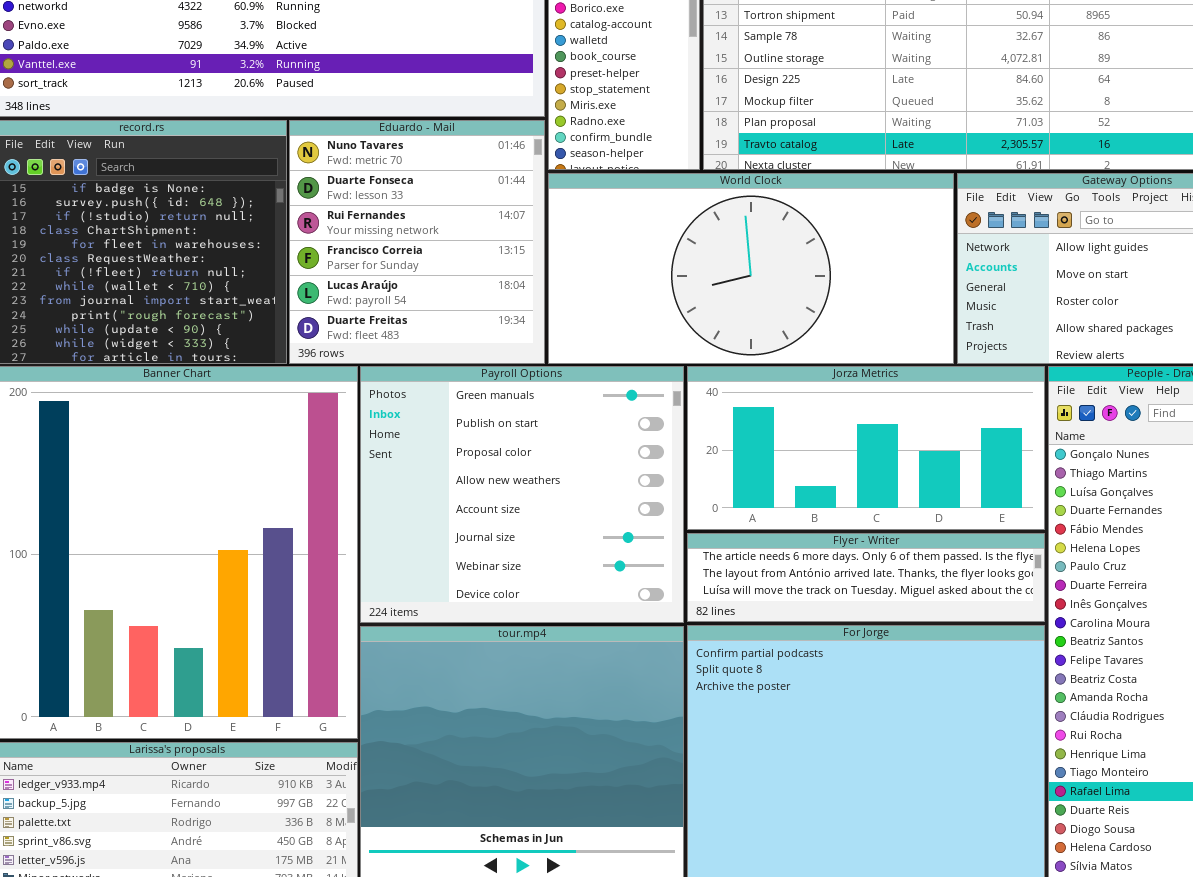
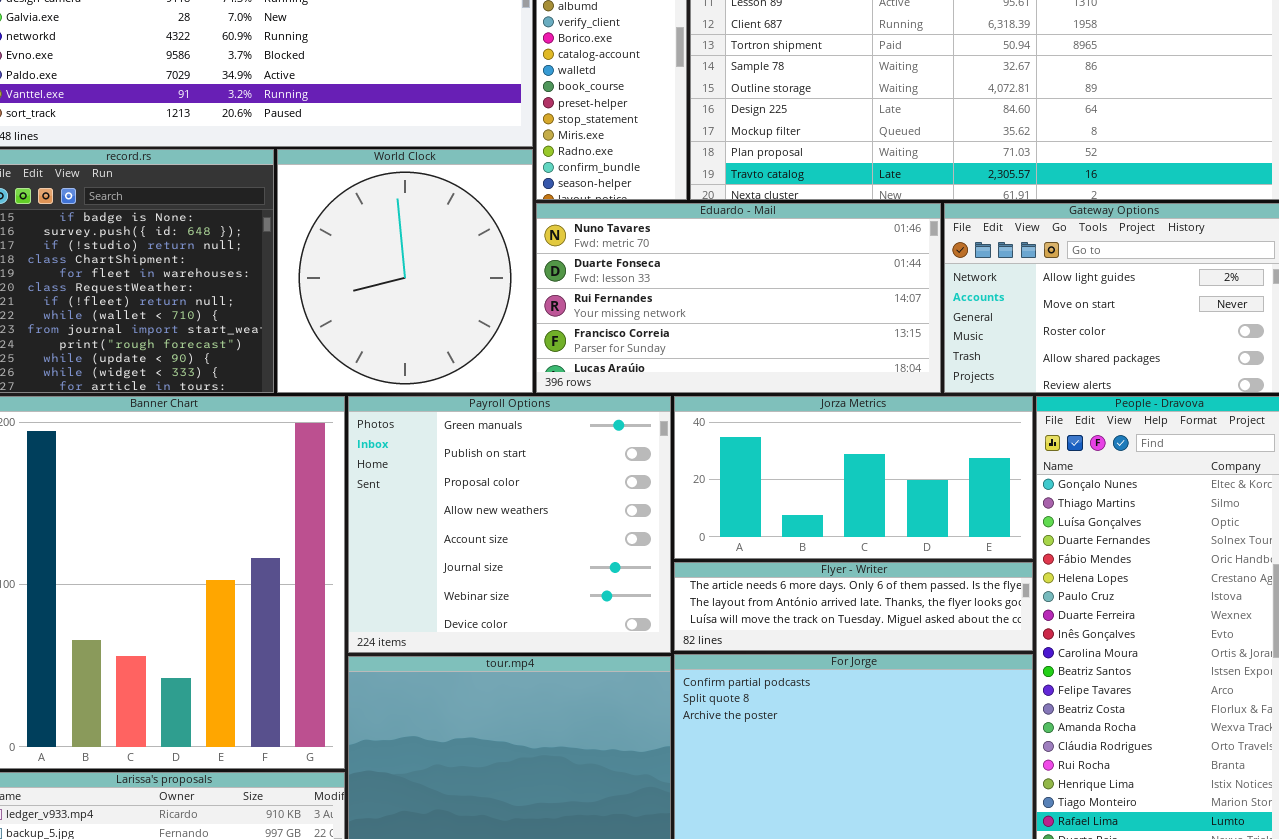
Eduardo - Mail: [289,120,545,364] -> [536,203,941,393], moved, resized
World Clock: [548,173,954,364] -> [277,149,533,393], moved, resized

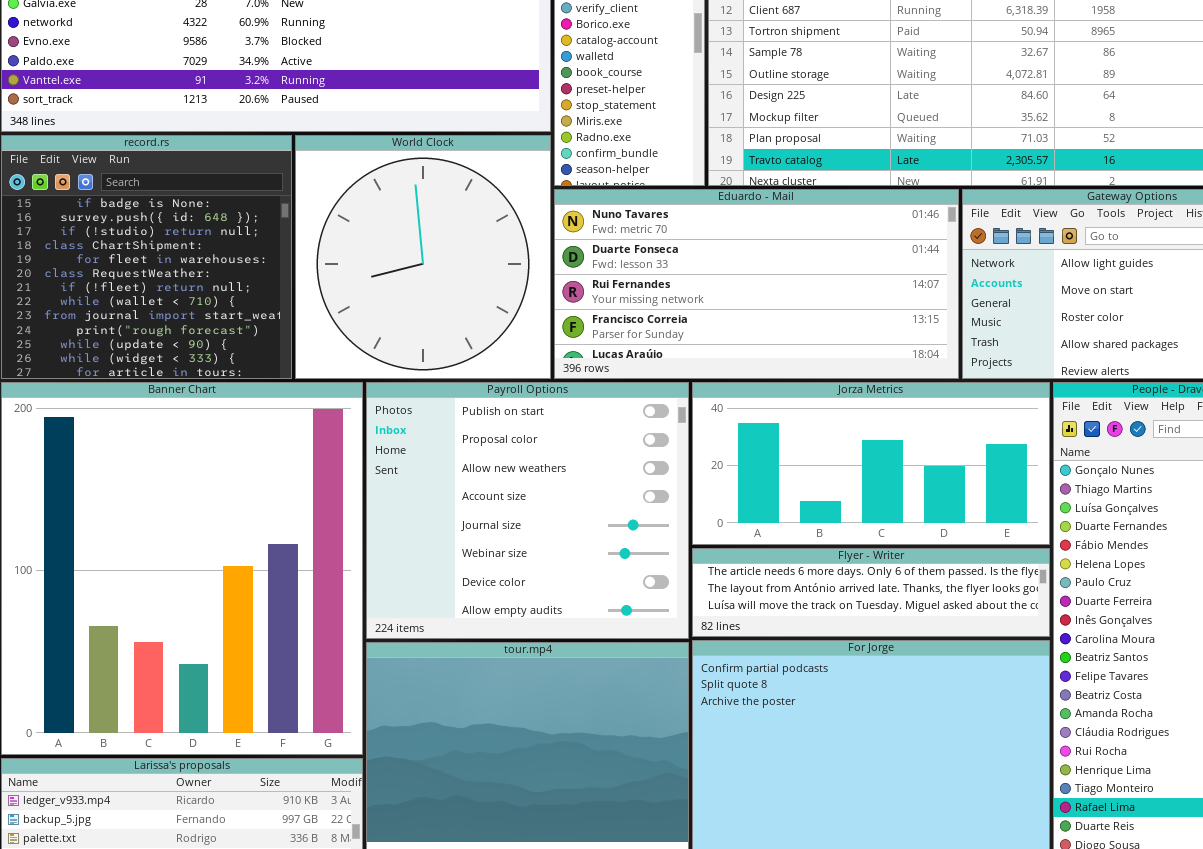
Payroll Options: [348,396,671,653] -> [366,382,689,639], scrolled down 1 row

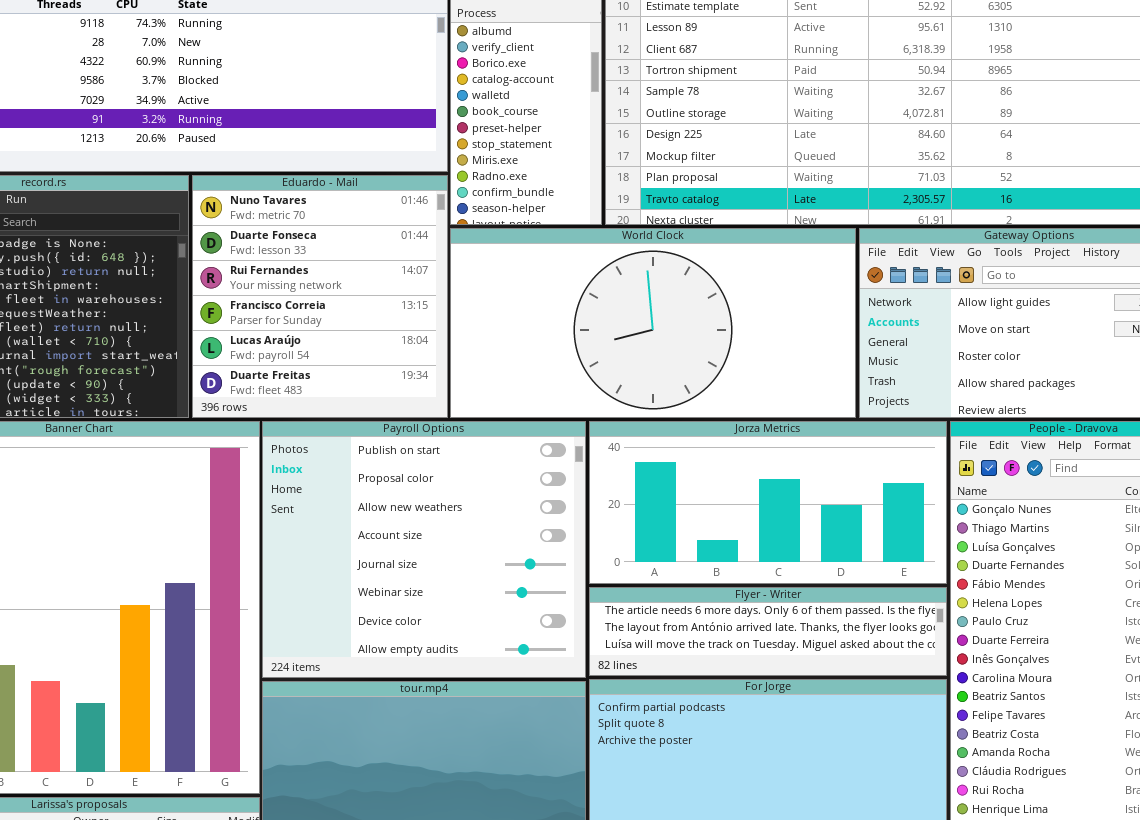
World Clock: [295,135,551,379] -> [450,228,856,418], moved, resized
Eduardo - Mail: [554,189,959,379] -> [192,175,448,418], moved, resized

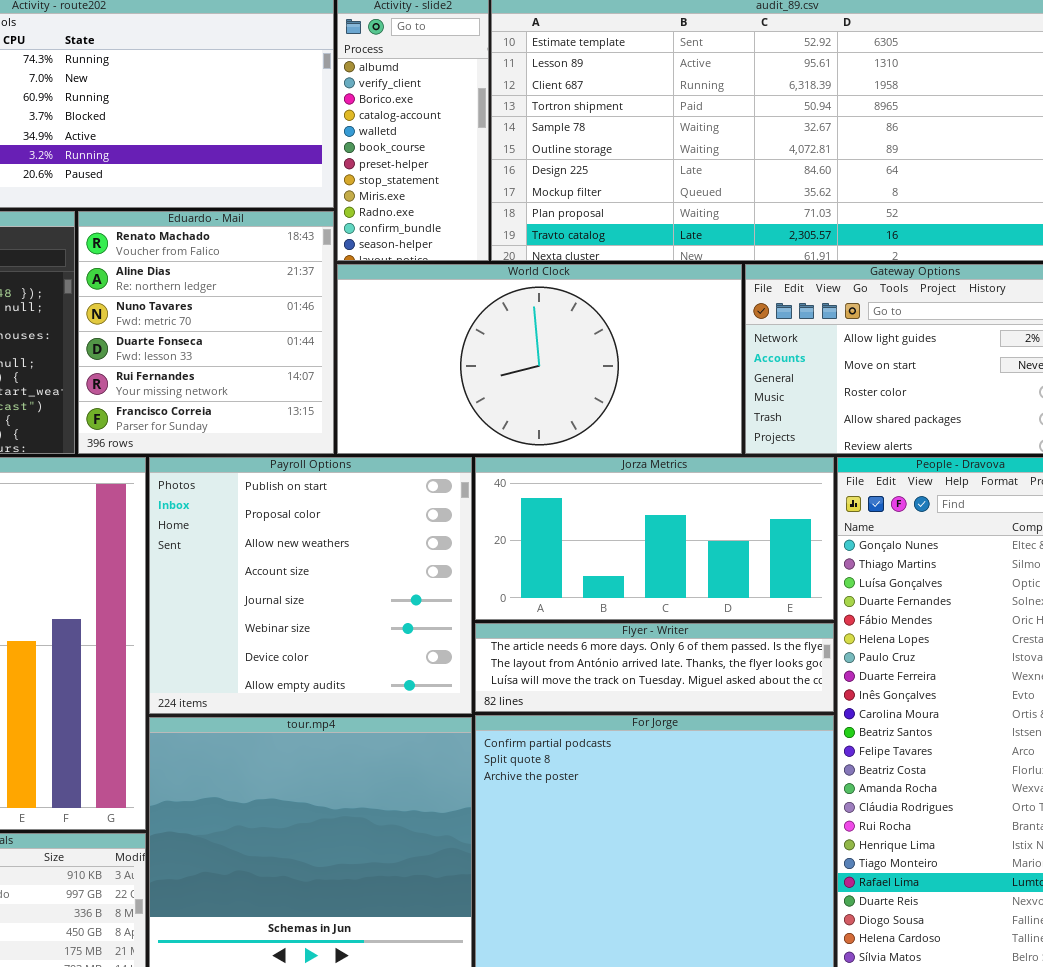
Eduardo - Mail: [192,175,448,418] -> [78,211,334,454], scrolled up 2 rows

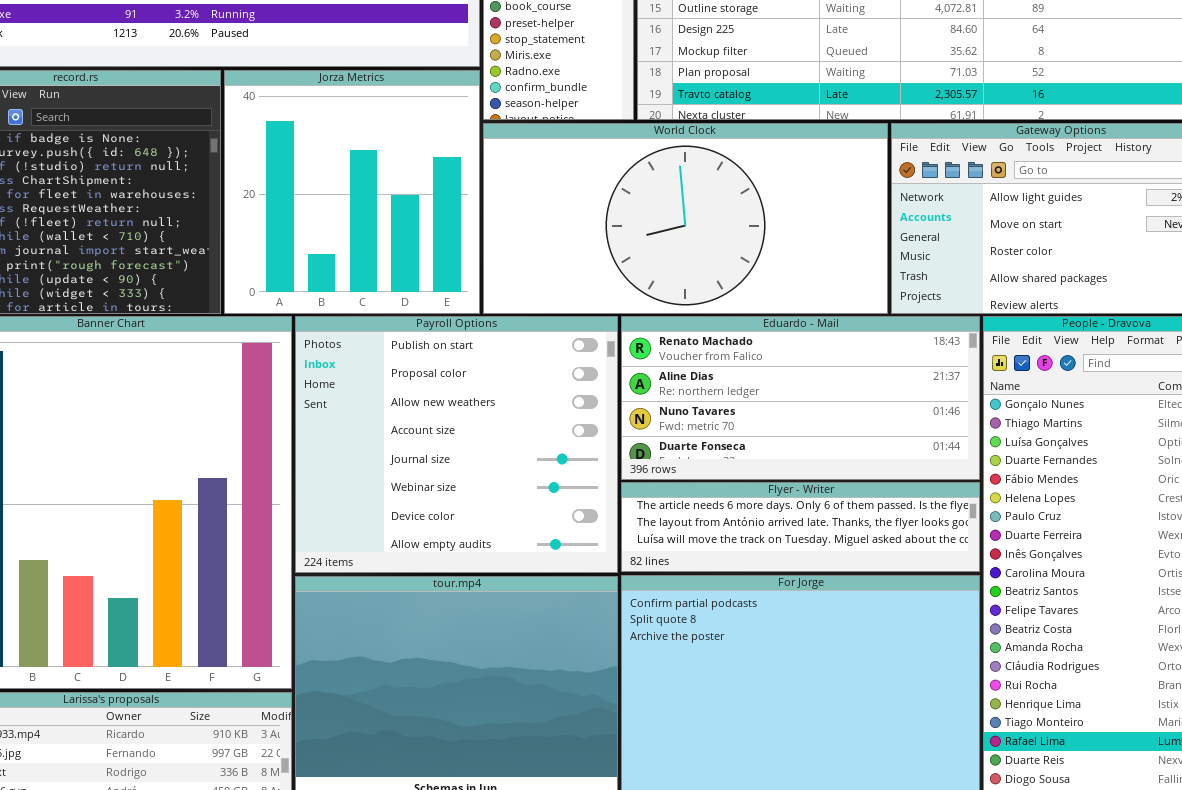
Eduardo - Mail: [78,211,334,454] -> [621,316,980,480], moved, resized
Jorza Metrics: [475,457,834,620] -> [224,70,480,314], moved, resized

